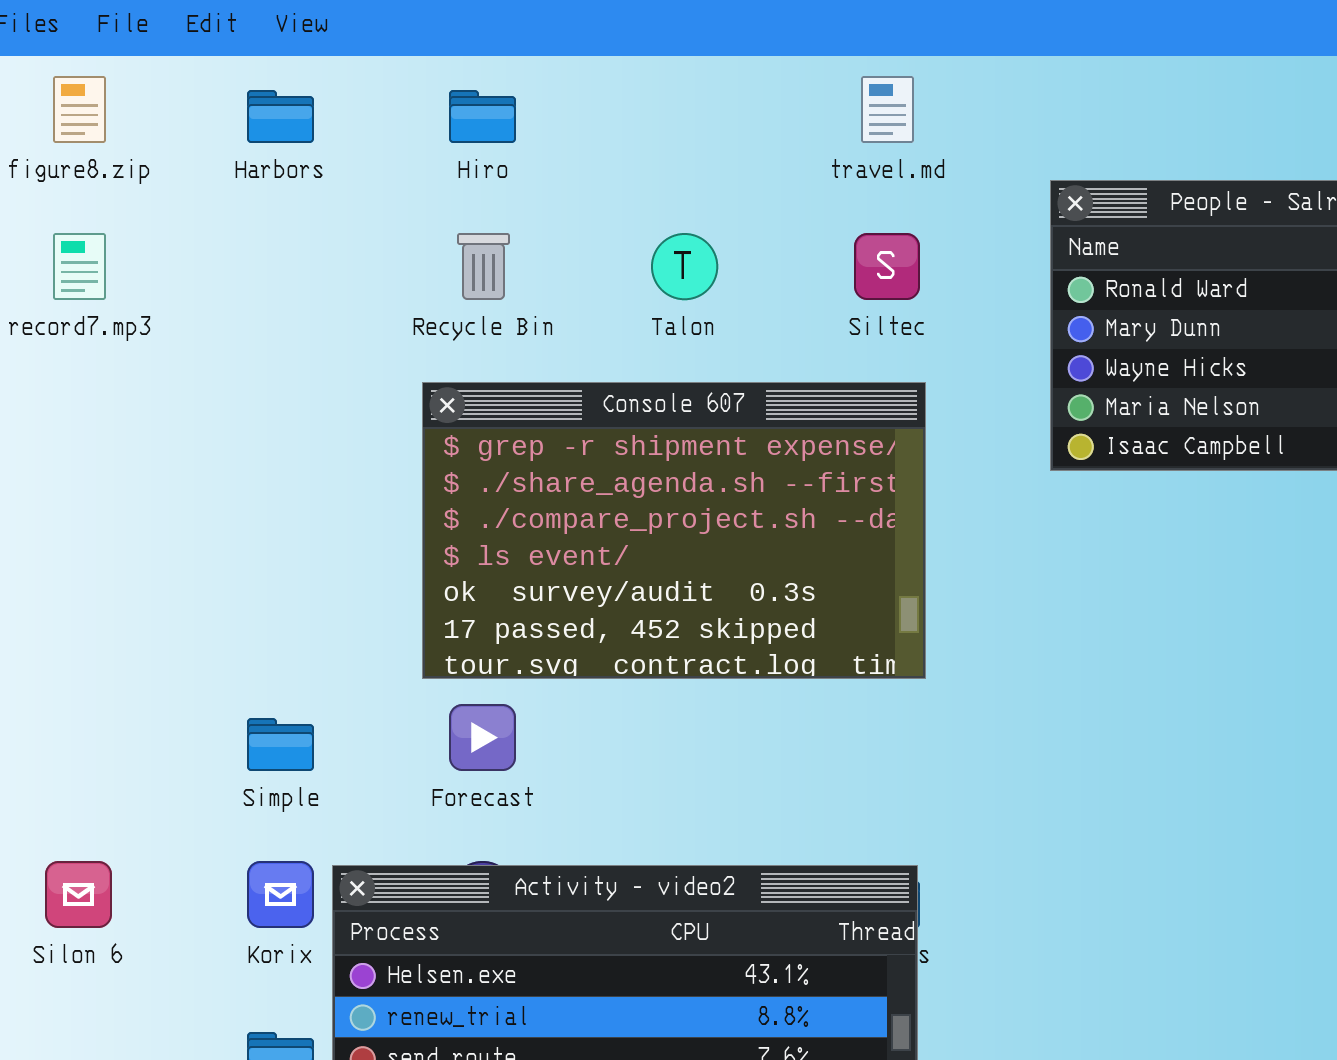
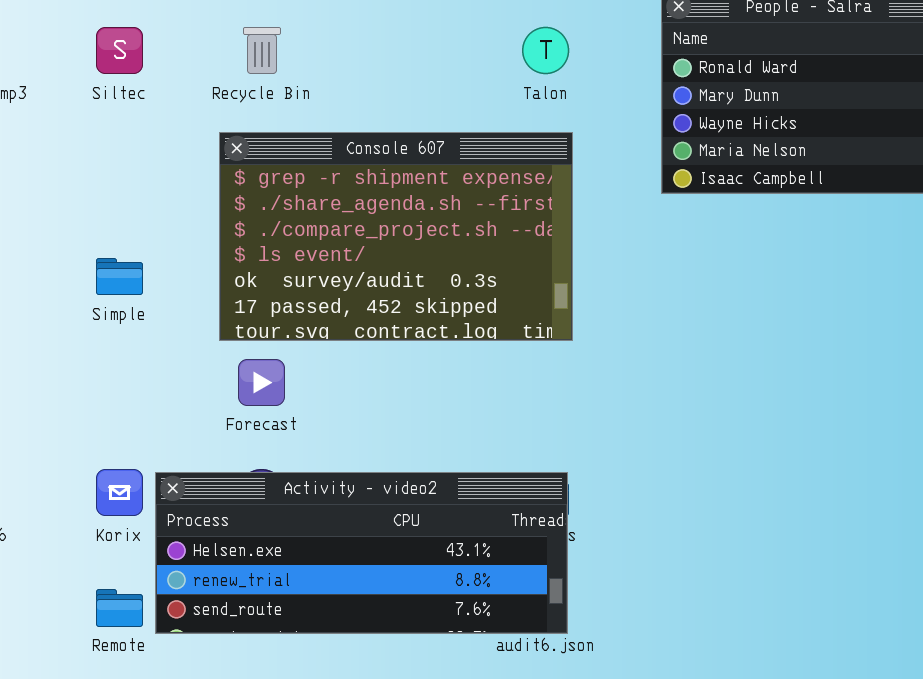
Talon: [651,233,718,300] -> [522,27,569,74], moved
Siltec: [854,233,920,300] -> [96,27,143,74], moved
Simple: [247,718,314,771] -> [96,258,143,295], moved

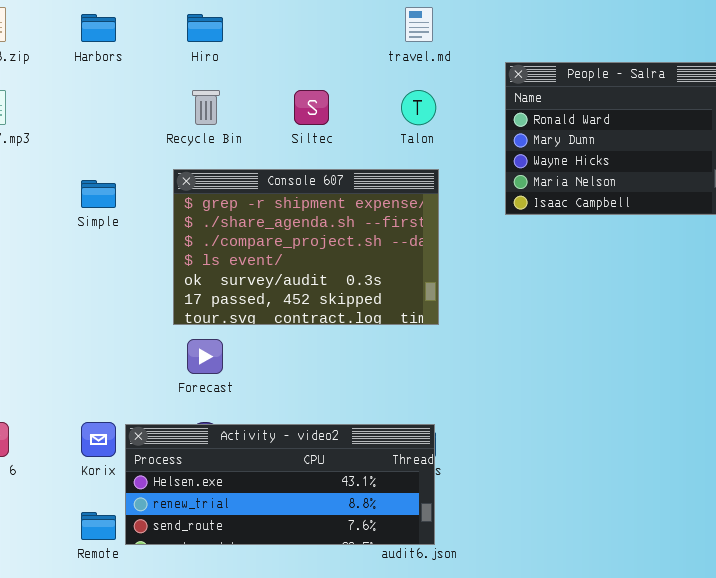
Siltec: [96,27,143,74] -> [294,90,329,125], moved
Simple: [96,258,143,295] -> [81,180,116,208], moved

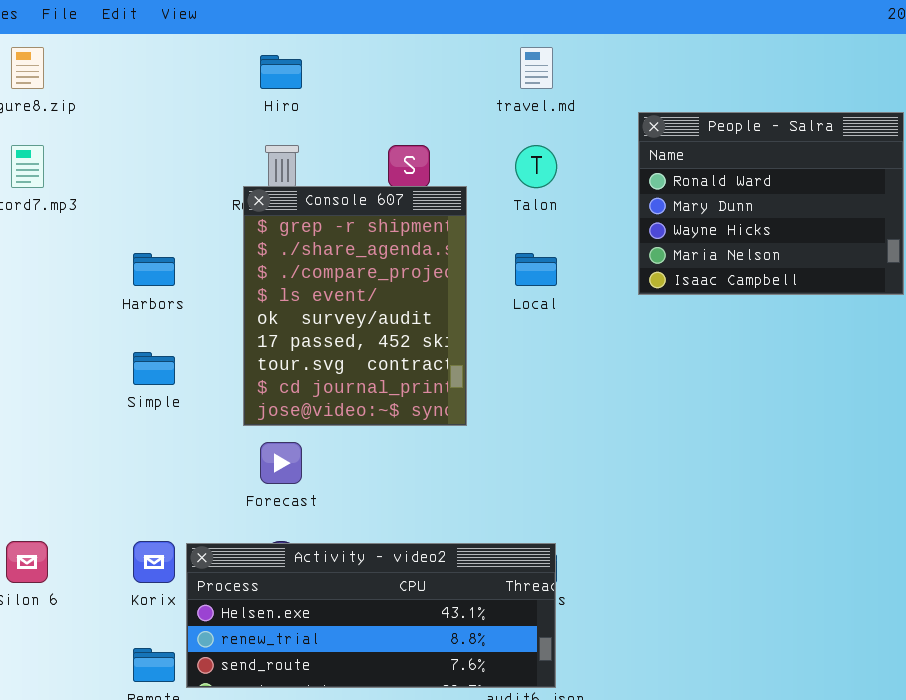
Harbors: [81,14,116,42] -> [133,253,175,286], moved
Console 607: [173,169,439,325] -> [243,186,467,426], resized
Simple: [81,180,116,208] -> [133,352,175,385], moved

